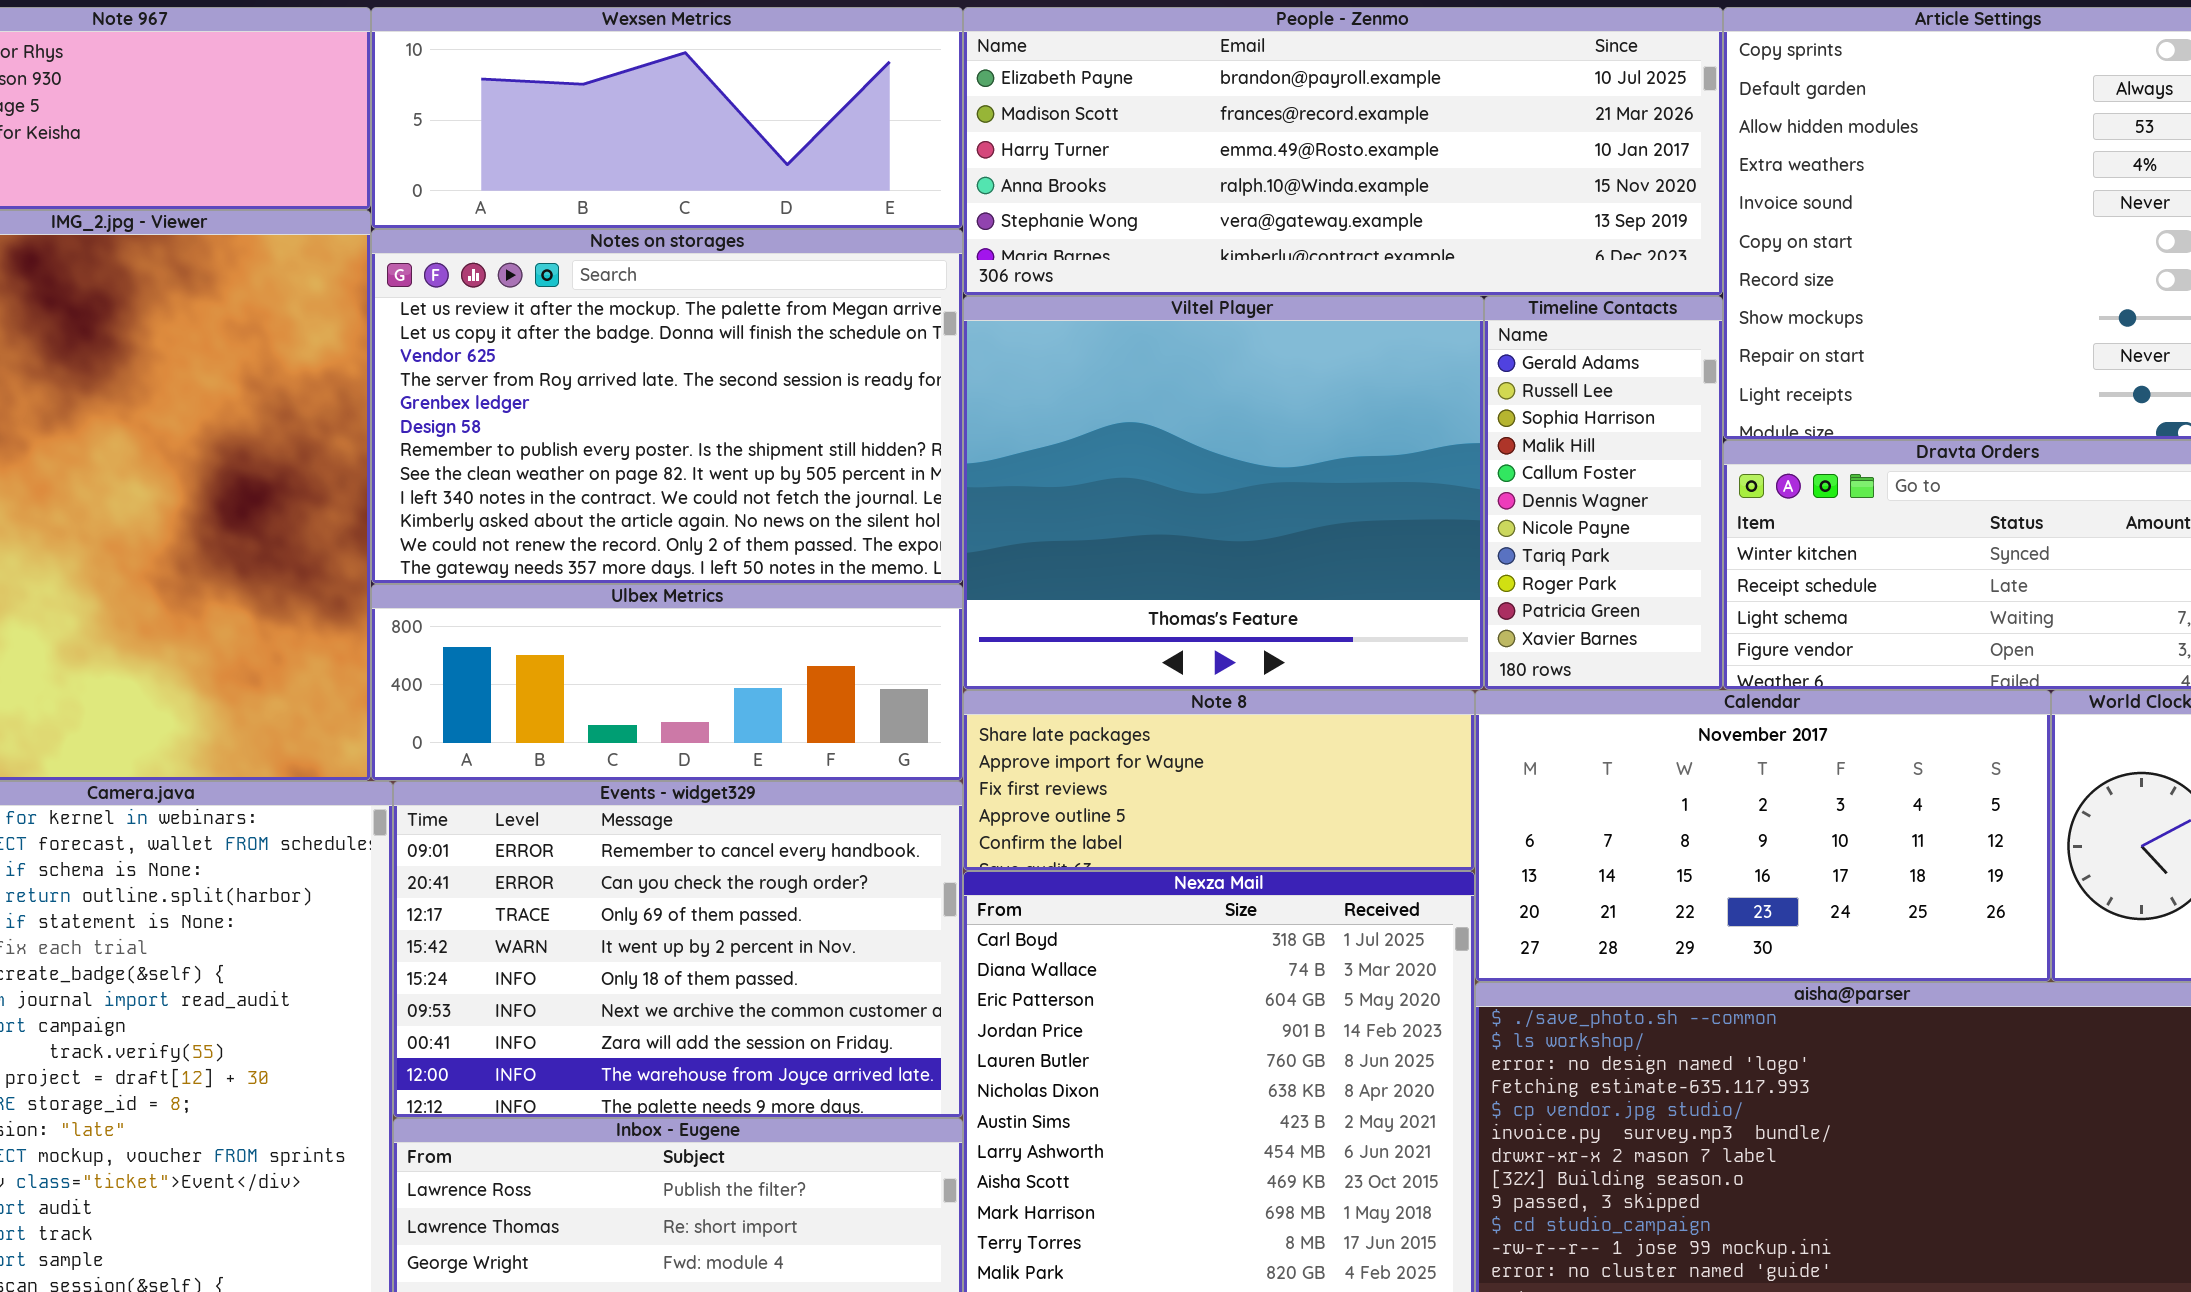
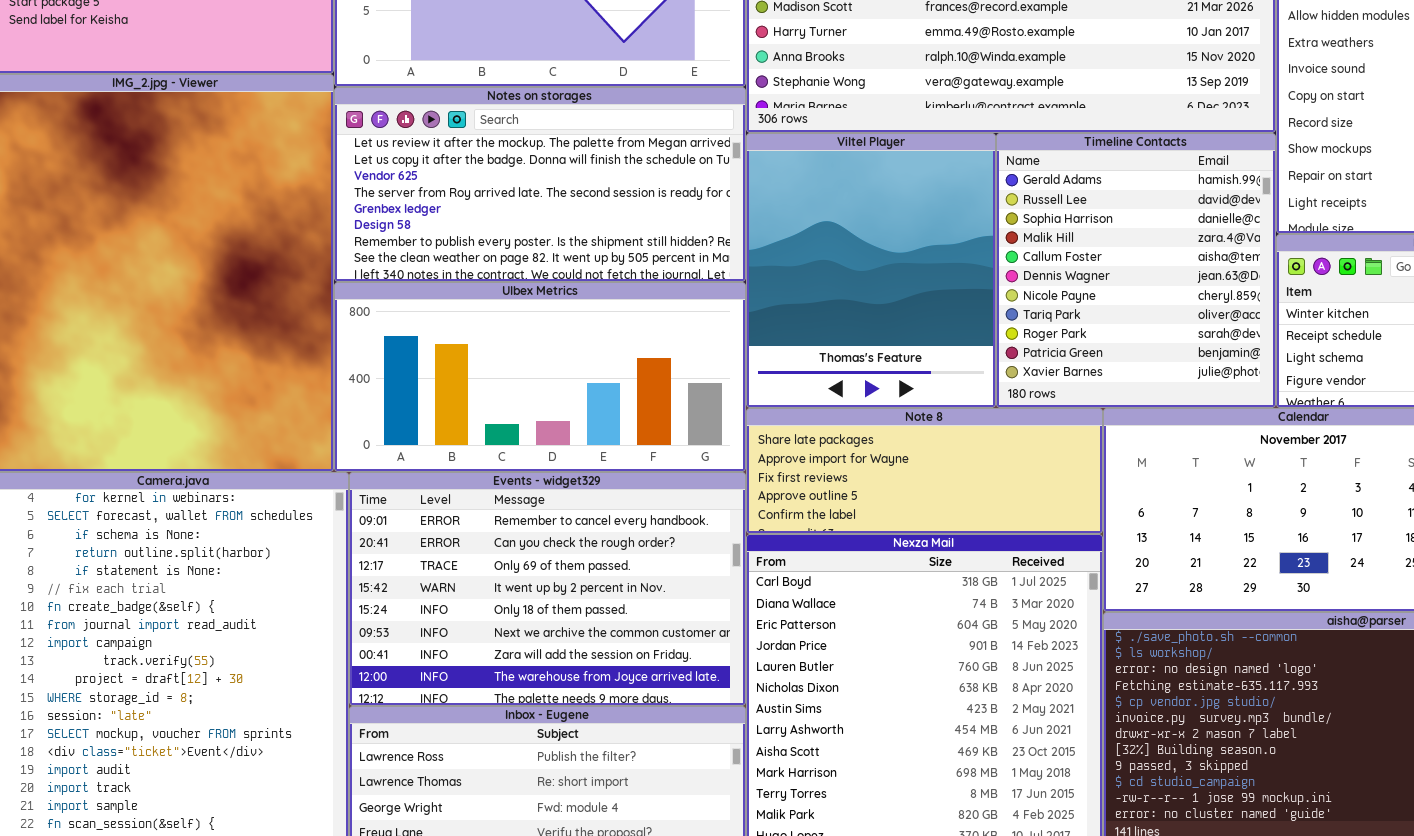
Notes on storages: [371,229,963,584] -> [334,87,746,282], resized
Viltel Player: [963,296,1484,690] -> [746,133,996,408], resized
Timeline Contacts: [1484,296,1723,690] -> [996,133,1276,408], resized
Ulbex Metrics: [371,584,963,781] -> [334,282,746,472], resized

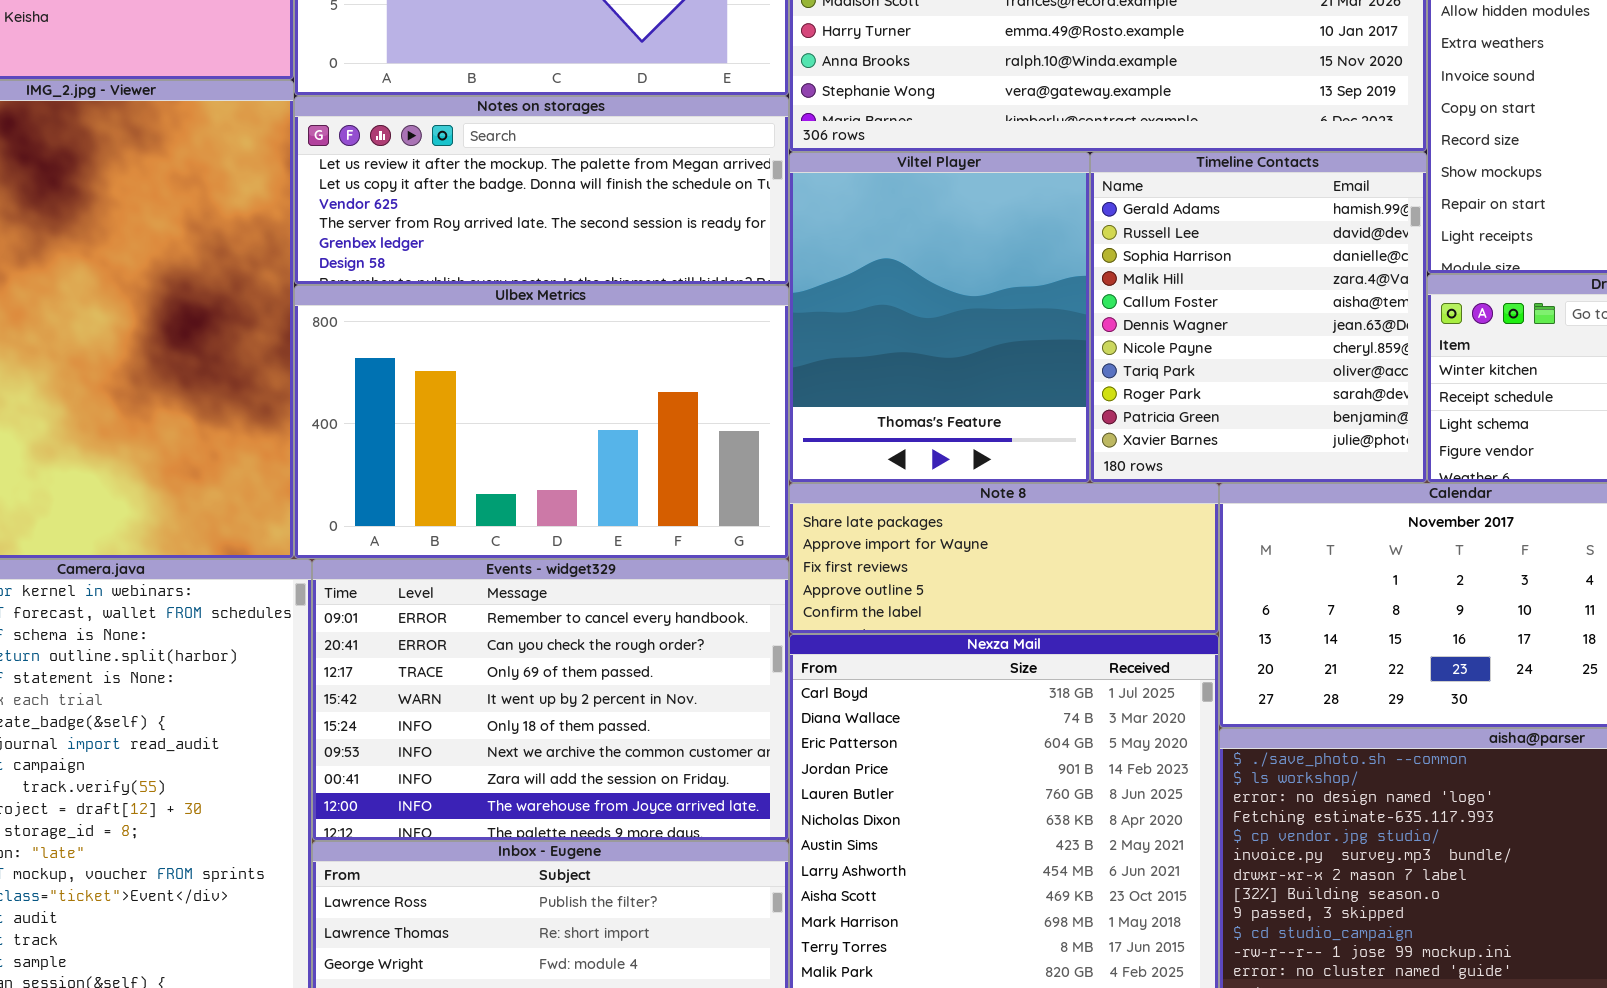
Notes on storages: [334,87,746,282] -> [294,96,789,285], resized
Ulbex Metrics: [334,282,746,472] -> [294,285,789,559], resized

